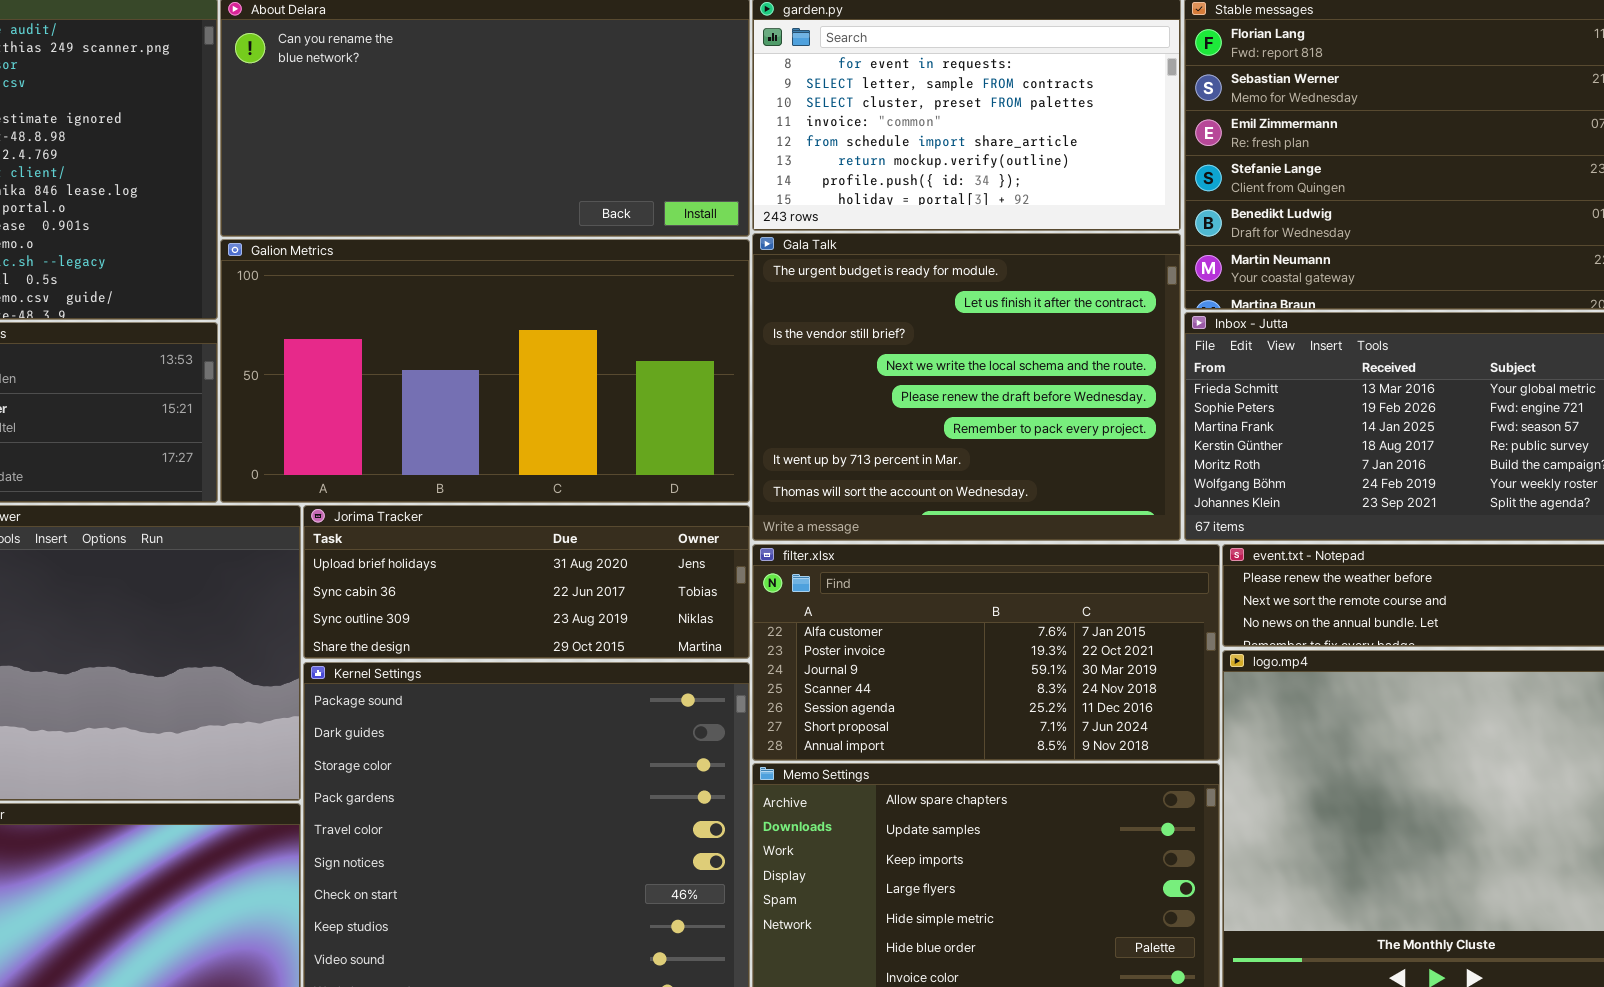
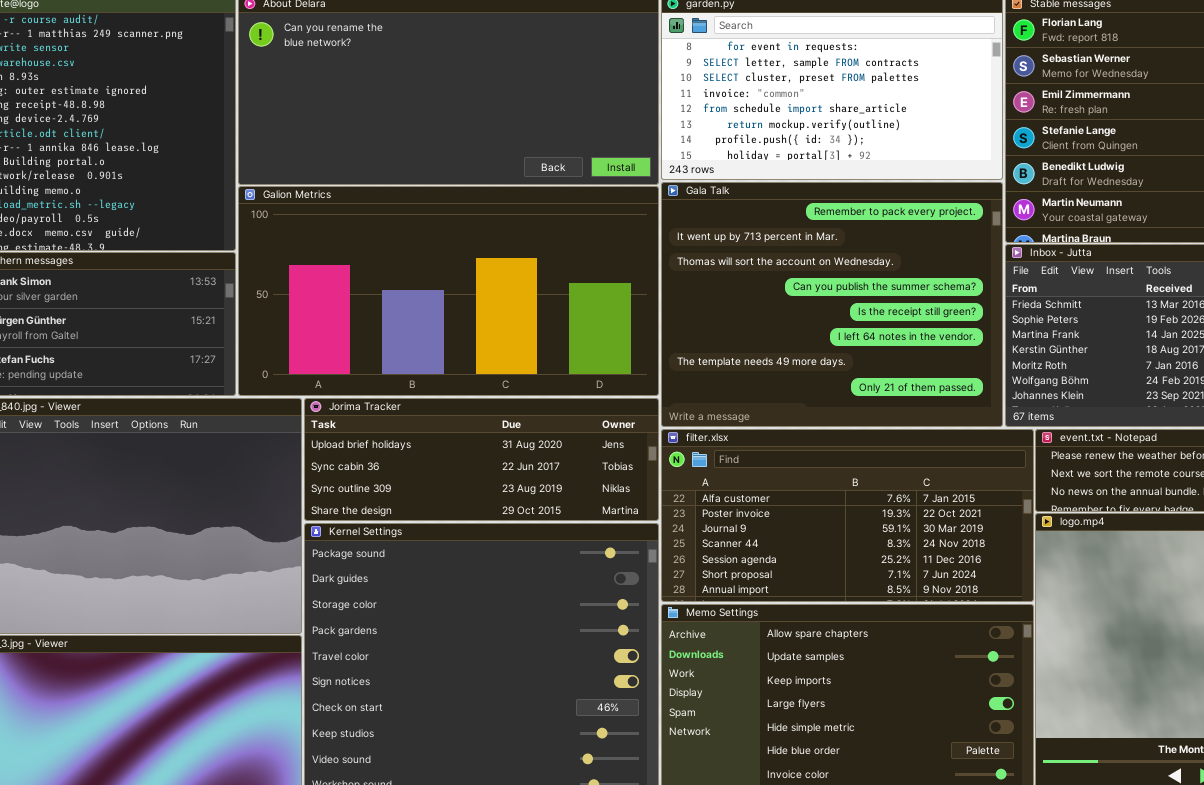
Gala Talk: [752,233,1181,541] -> [661,182,1003,427], scrolled down 5 rows

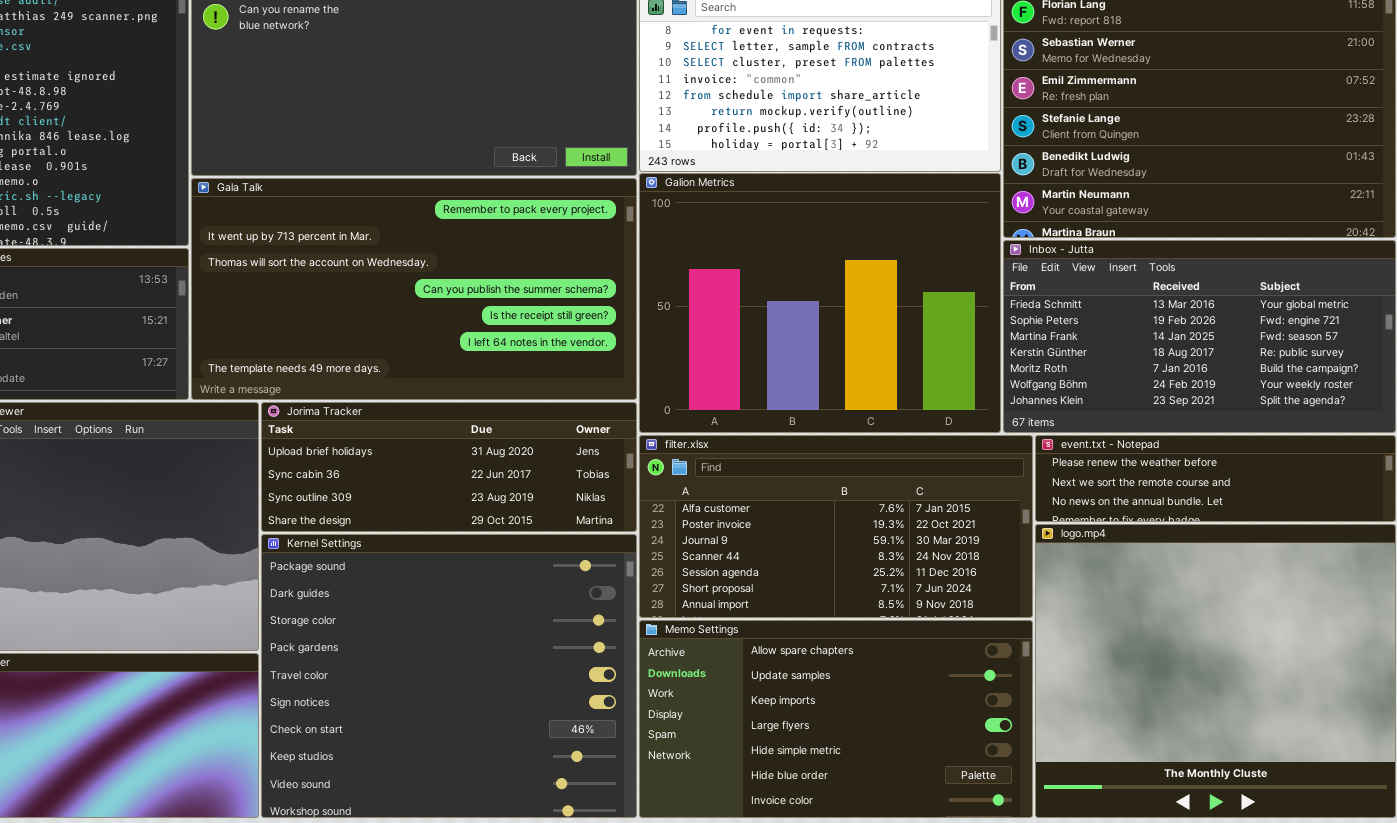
Gala Talk: [661,182,1003,427] -> [191,178,637,400], moved, resized
Galion Metrics: [238,186,659,396] -> [639,173,1001,433], moved, resized

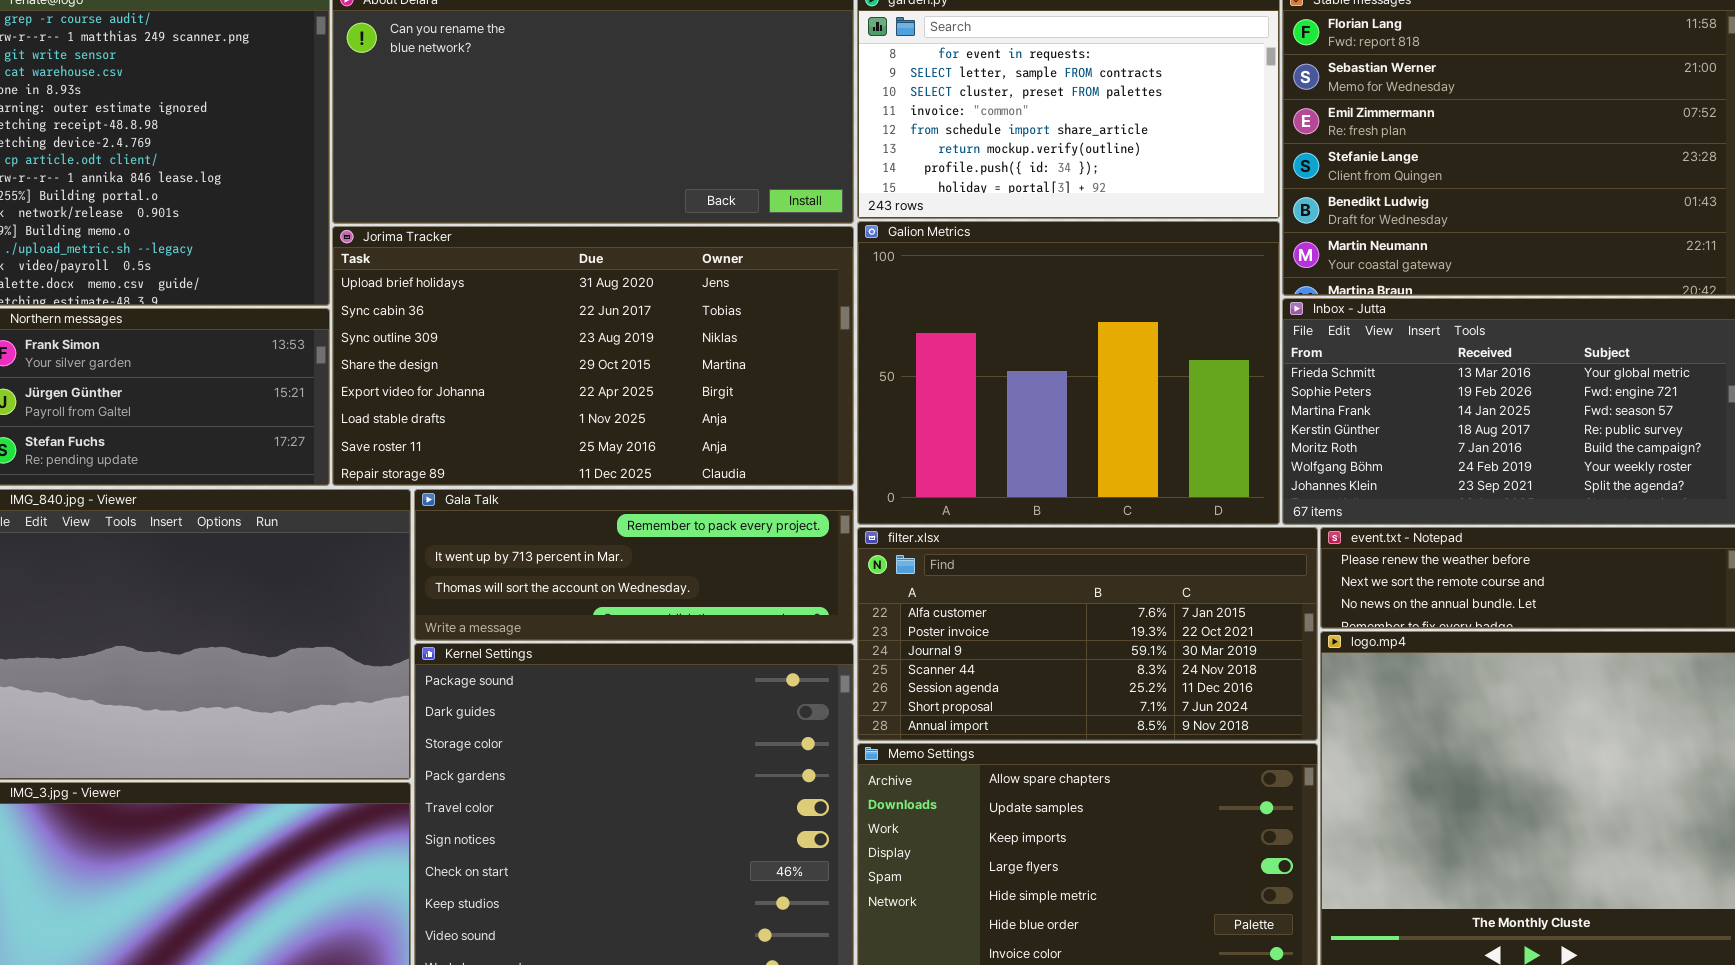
Gala Talk: [191,178,637,400] -> [414,489,854,641], moved, resized
Jorima Tracker: [261,402,637,532] -> [332,226,854,486], moved, resized

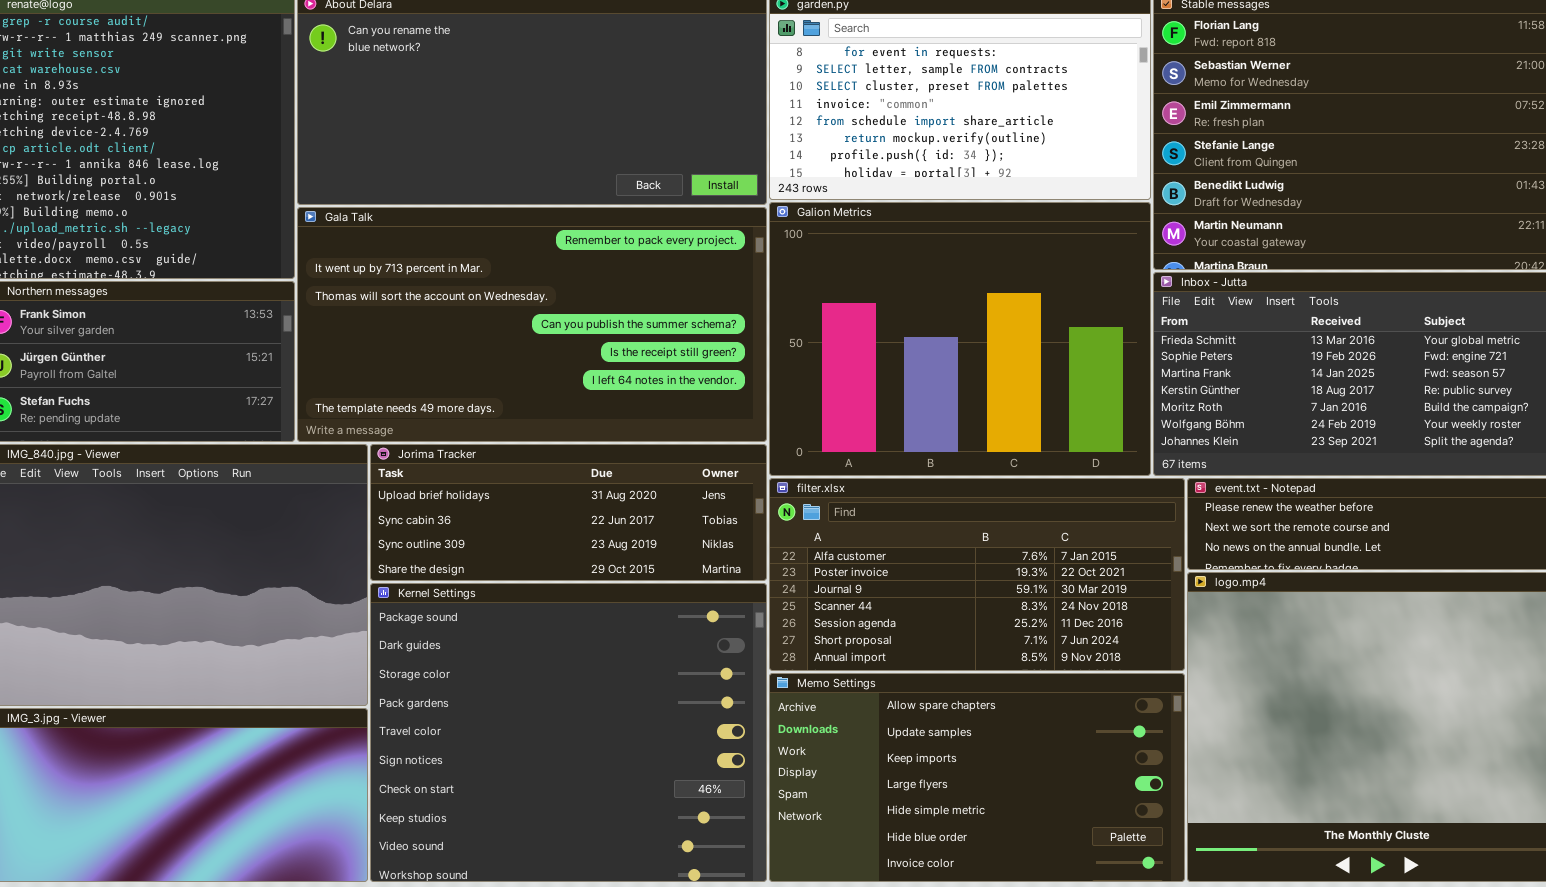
Jorima Tracker: [332,226,854,486] -> [370,444,767,581], moved, resized
Gala Talk: [414,489,854,641] -> [297,207,767,442], moved, resized

